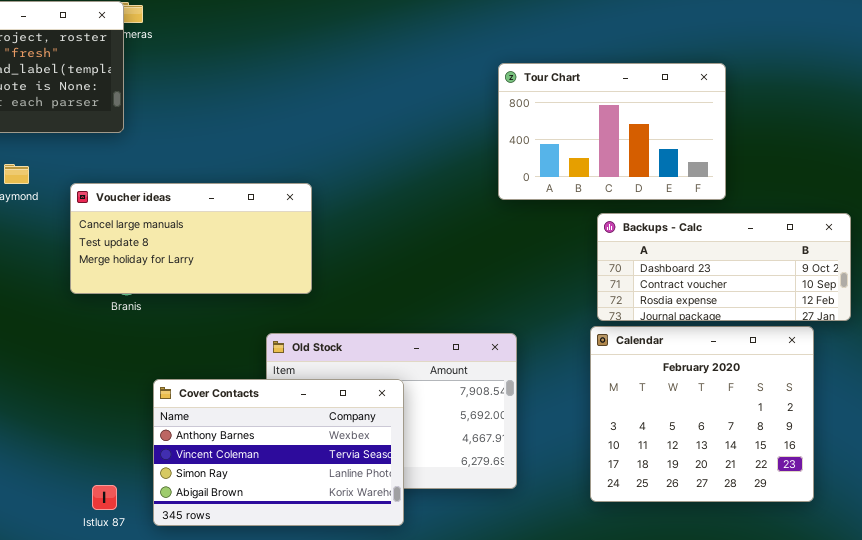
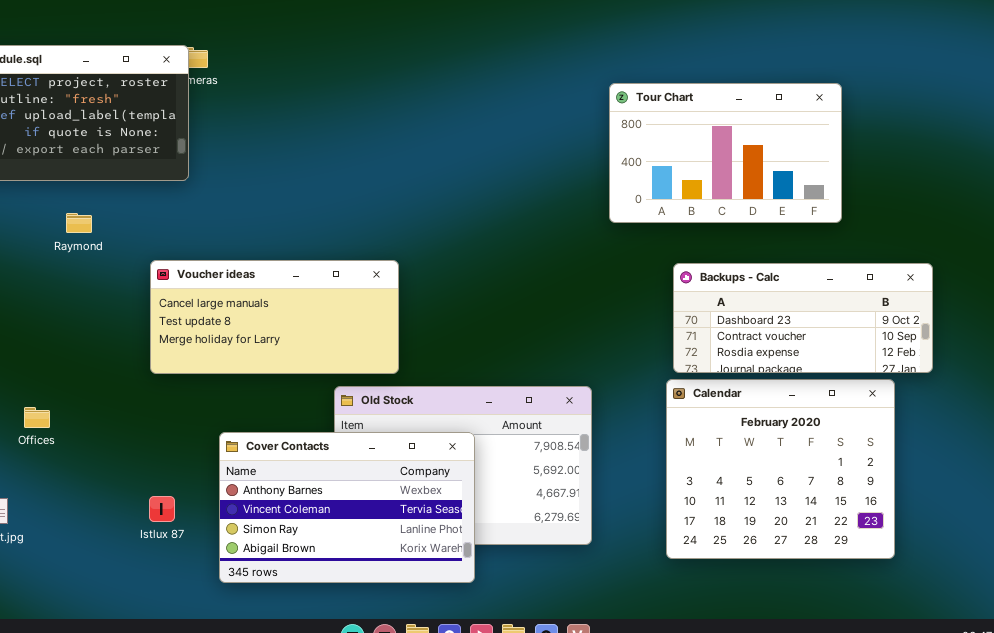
Tour Chart: [498,63,726,200] -> [609,83,842,223], moved
Voucher ideas: [70,183,312,294] -> [150,260,399,374], moved
Istlux 87: [92,485,117,510] -> [149,496,175,522], moved

